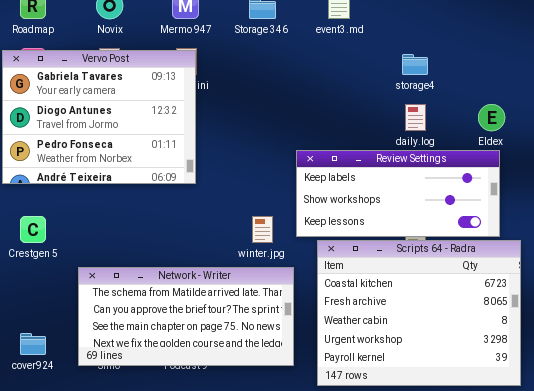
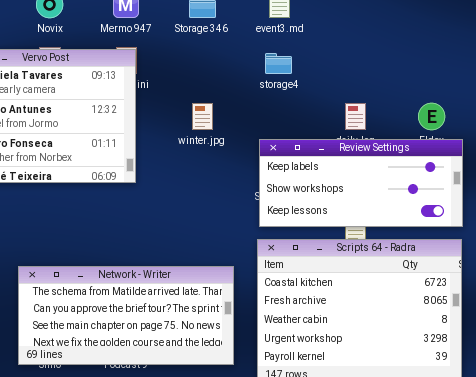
storage4: [402,54,428,75] -> [265,53,292,74], moved
Review Settings: [296,150,500,237] -> [259,139,463,227], moved
winter.jpg: [252,216,273,243] -> [192,103,213,130], moved

